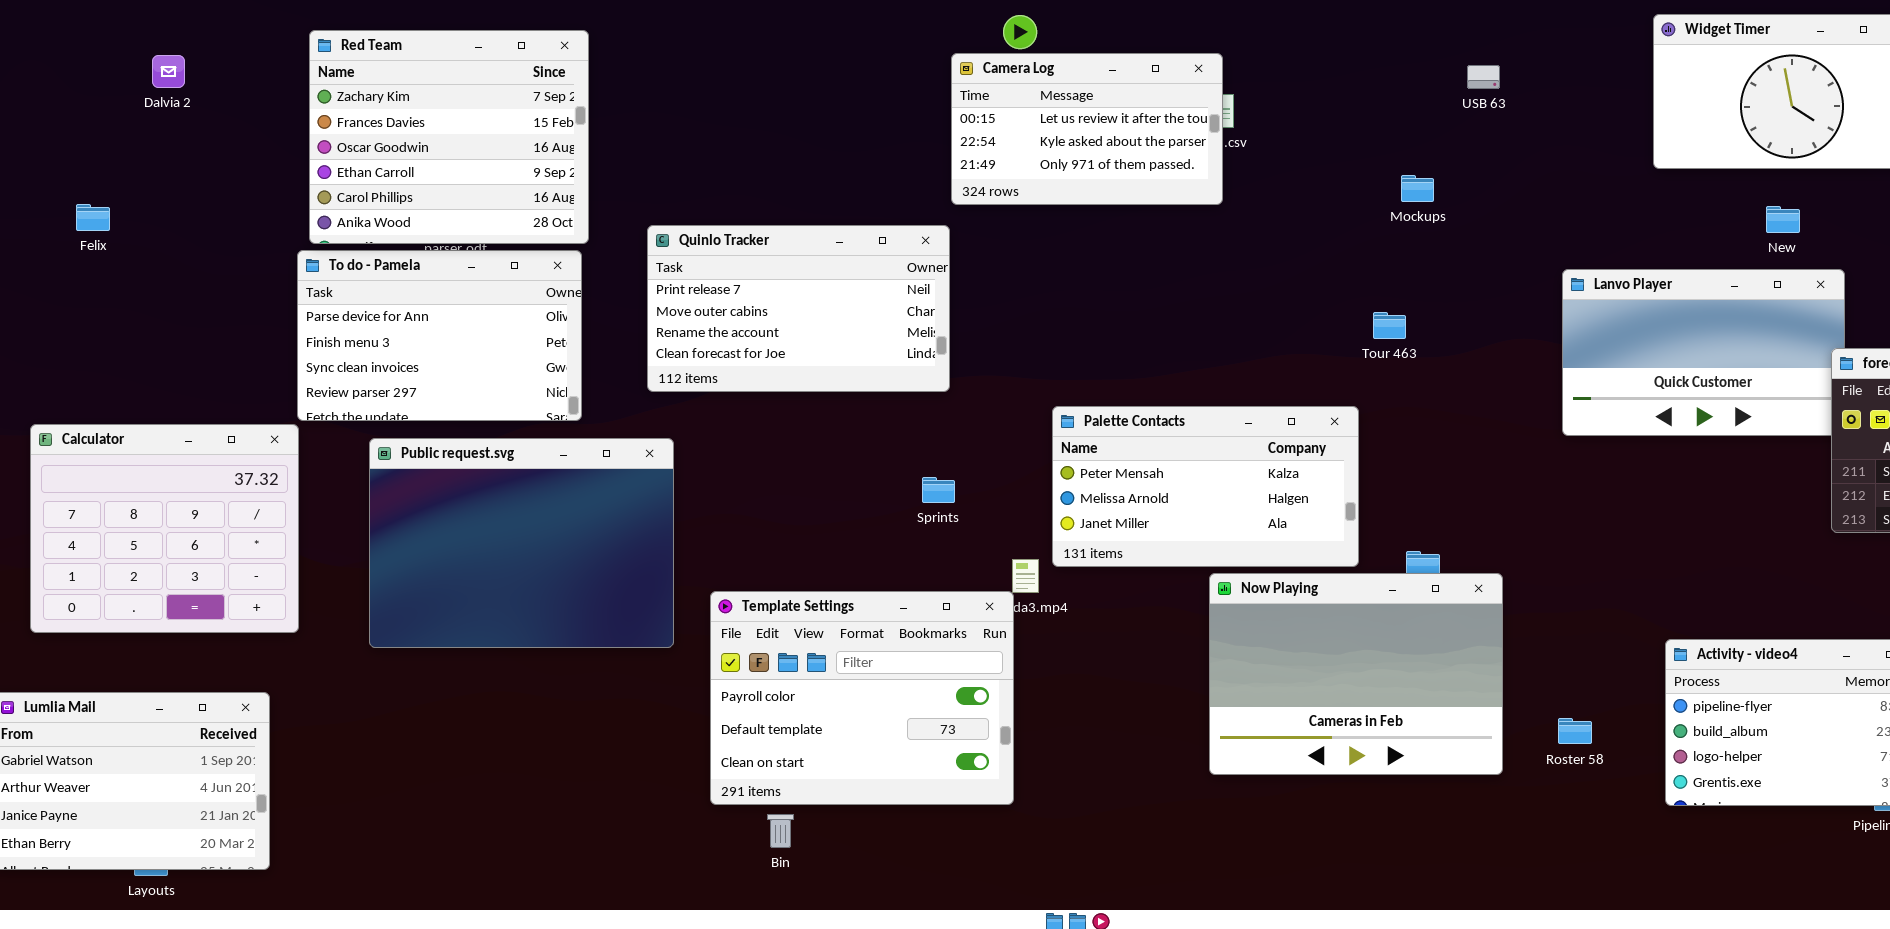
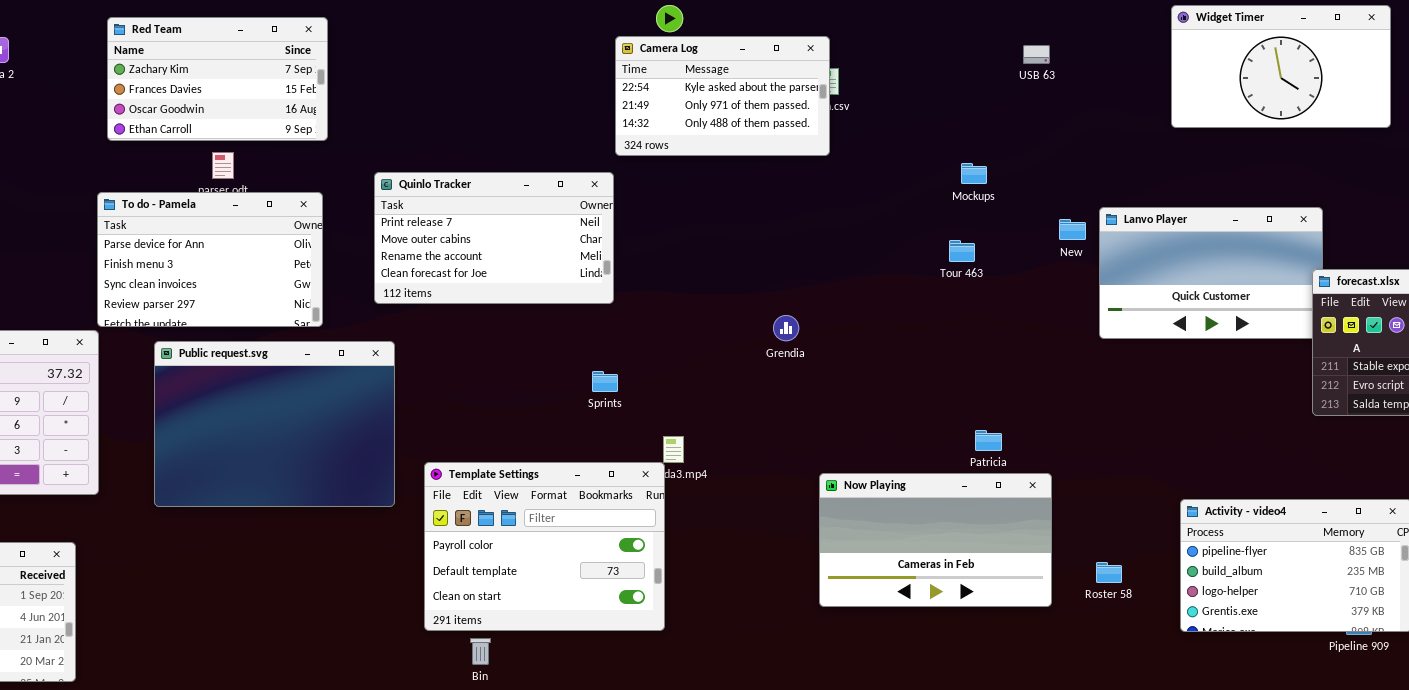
Red Team: [309,30,589,244] -> [107,17,328,141], resized
Camera Log: [951,53,1223,205] -> [615,36,830,156], scrolled down 1 row
Mockups: [1401,175,1434,202] -> [961,163,987,184], moved
New: [1766,206,1800,233] -> [1059,219,1086,240], moved
Palette Contacts: [1052,406,1359,567] -> none, closed
Now Playing: [1209,573,1503,775] -> [819,473,1052,607], resized

